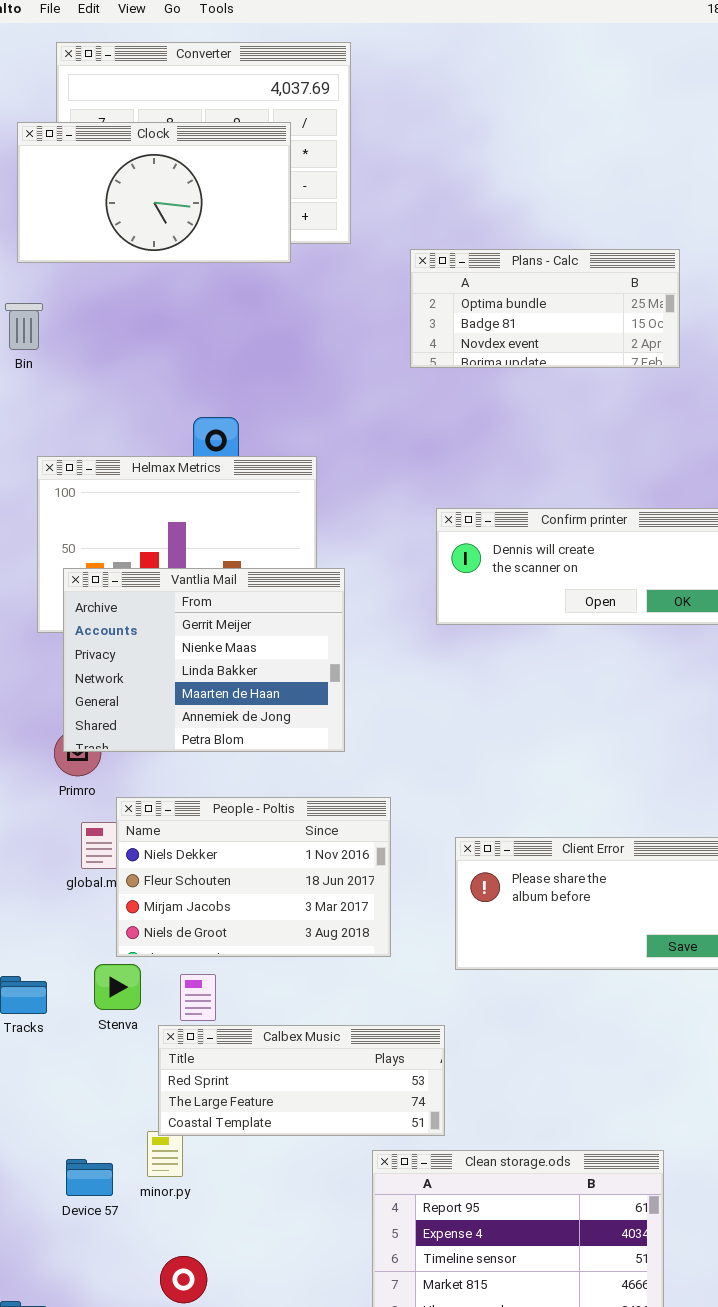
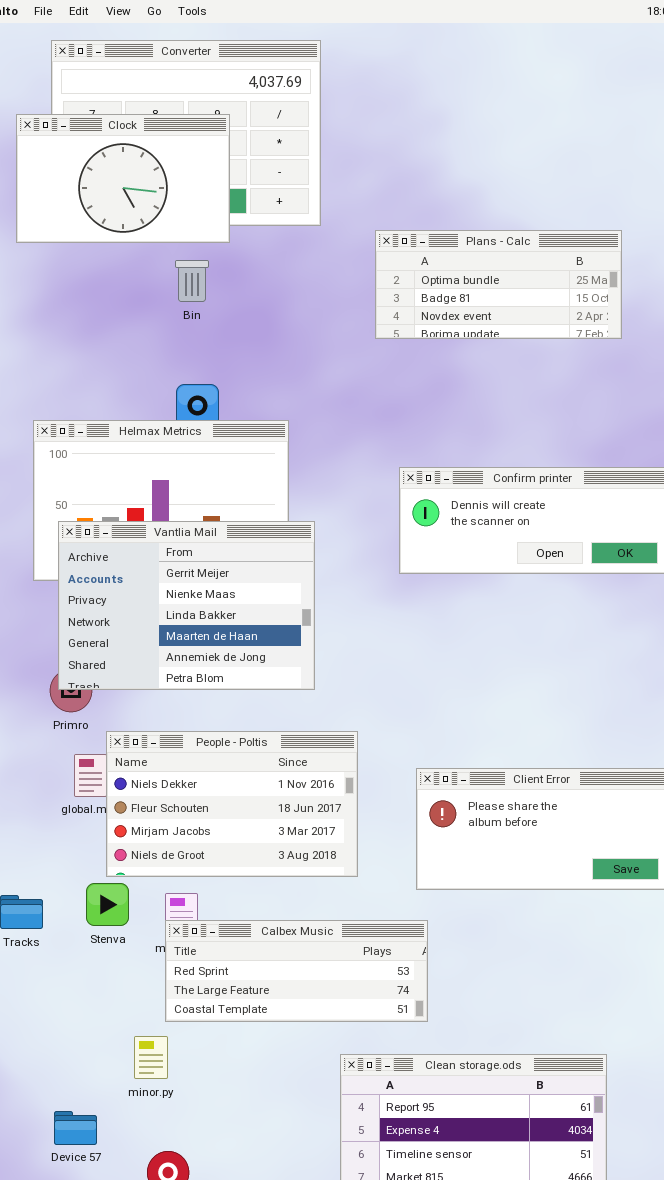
Clock: [17,122,291,263] -> [16,114,230,243], resized
Bin: [5,303,43,350] -> [175,260,209,302], moved
Calbex Music: [158,1025,445,1136] -> [165,920,428,1022], moved
Device 57: [66,1159,113,1196] -> [54,1111,97,1145], moved

